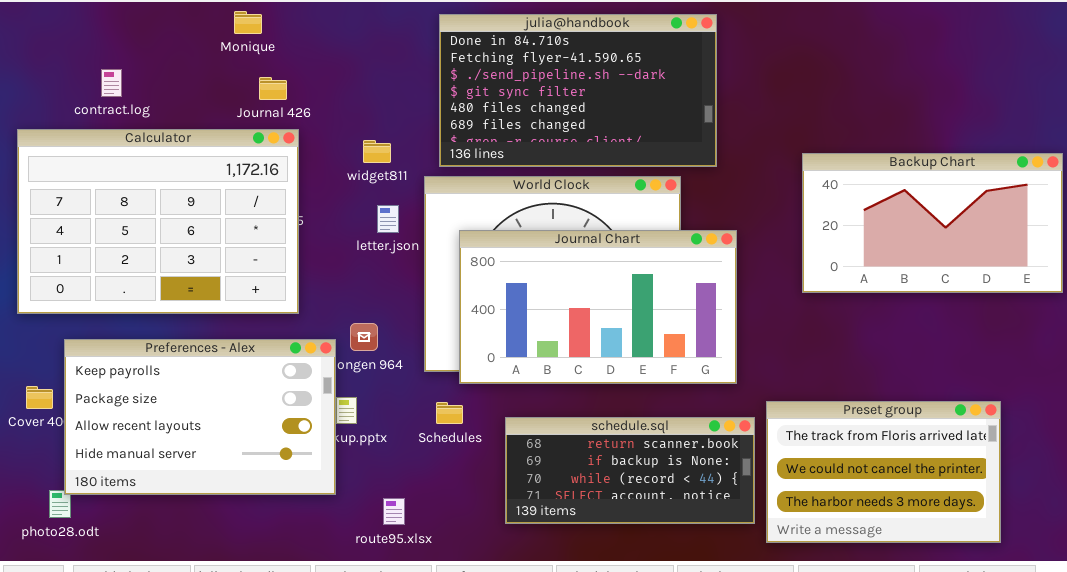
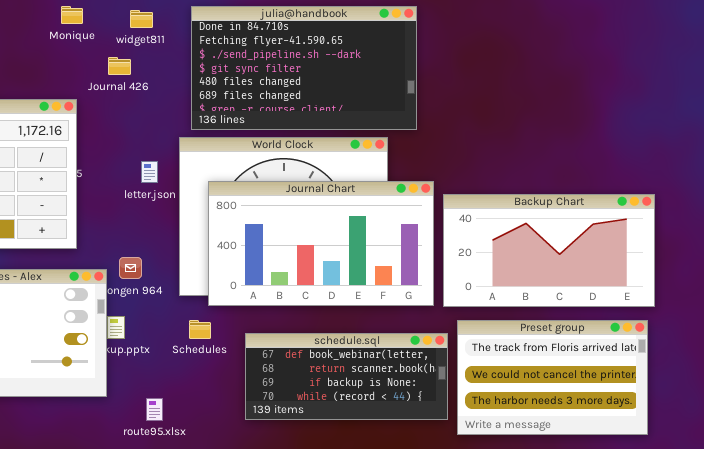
Monique: [234,11,262,34] -> [61,6,83,24], moved
Journal 426: [259,77,287,100] -> [108,57,131,75], moved
widget811: [363,140,391,163] -> [130,10,153,28], moved
Backup Chart: [802,153,1063,293] -> [443,194,655,307], moved
schedule.sql: [505,417,755,524] -> [245,333,448,420], scrolled up 1 row

